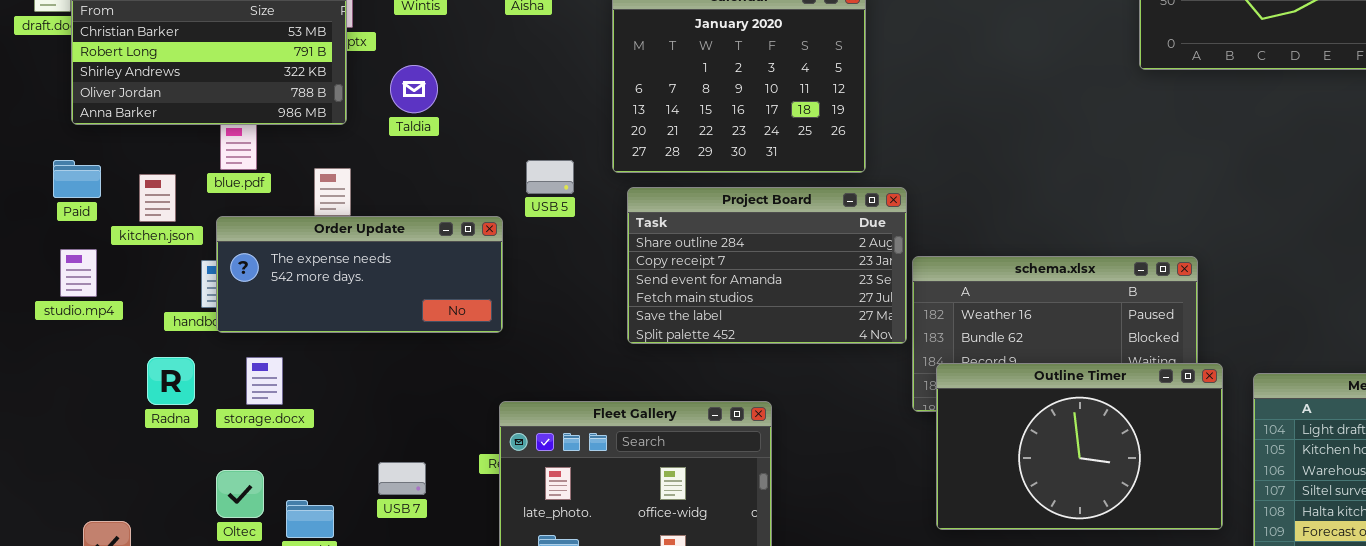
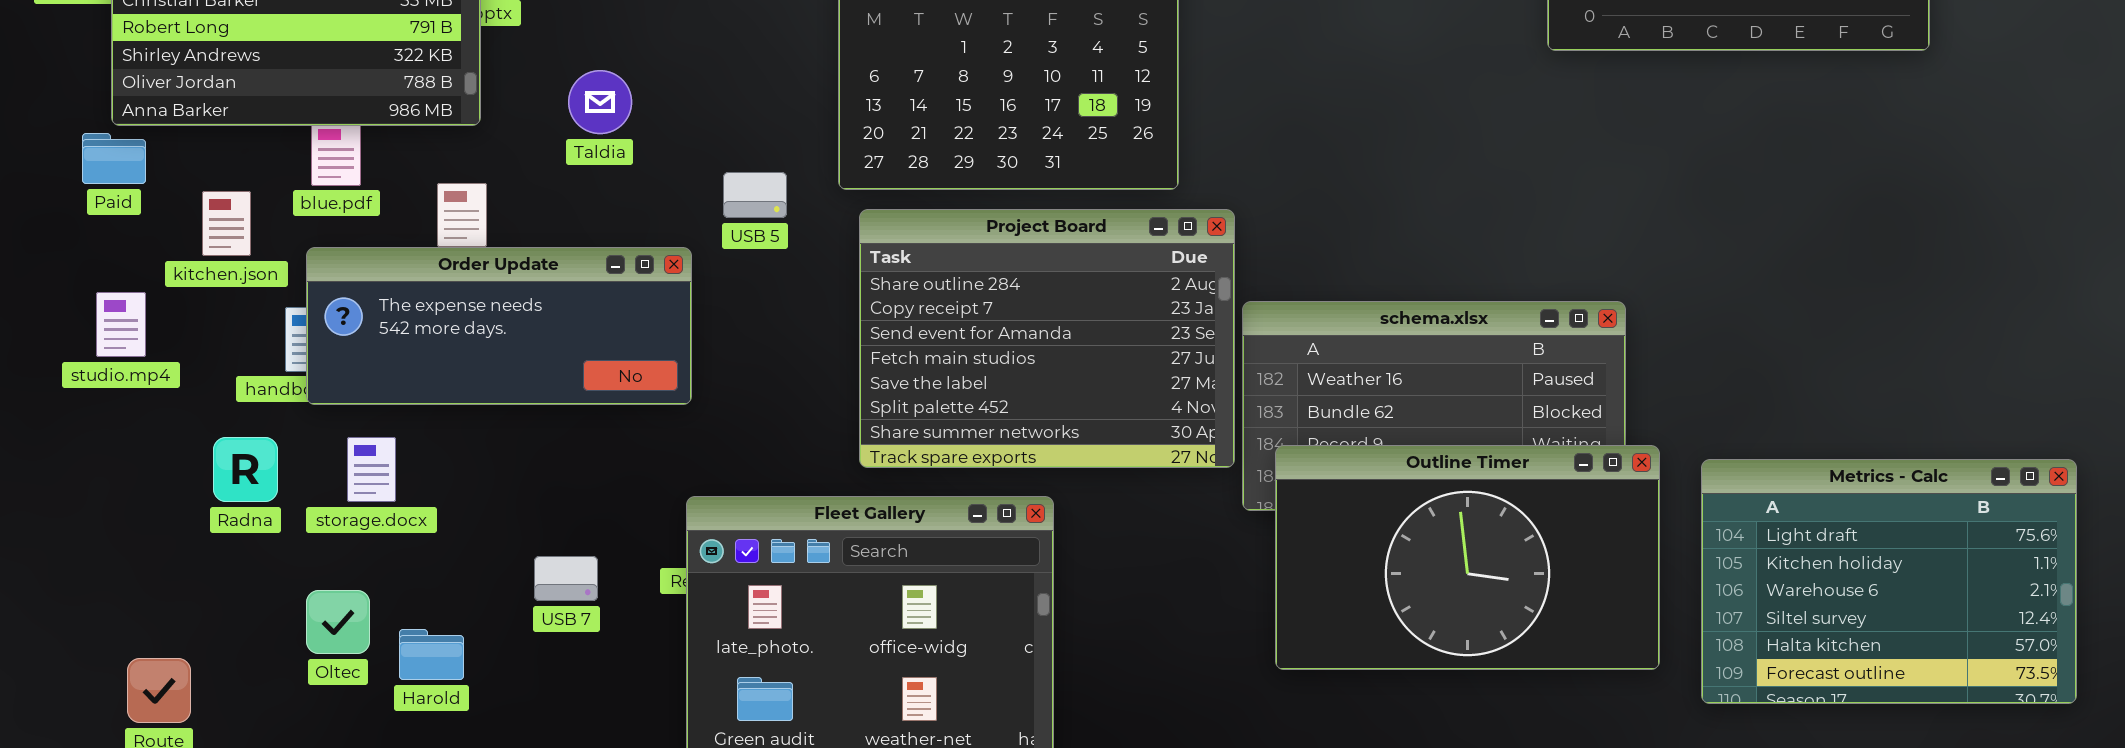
Taldia: [390,65,438,113] -> [568,70,632,134], moved
Paid: [53,160,101,198] -> [82,133,146,184], moved
Project Board: [627,187,907,344] -> [859,209,1235,468], resized
USB 7: [378,462,426,495] -> [534,556,598,601], moved

